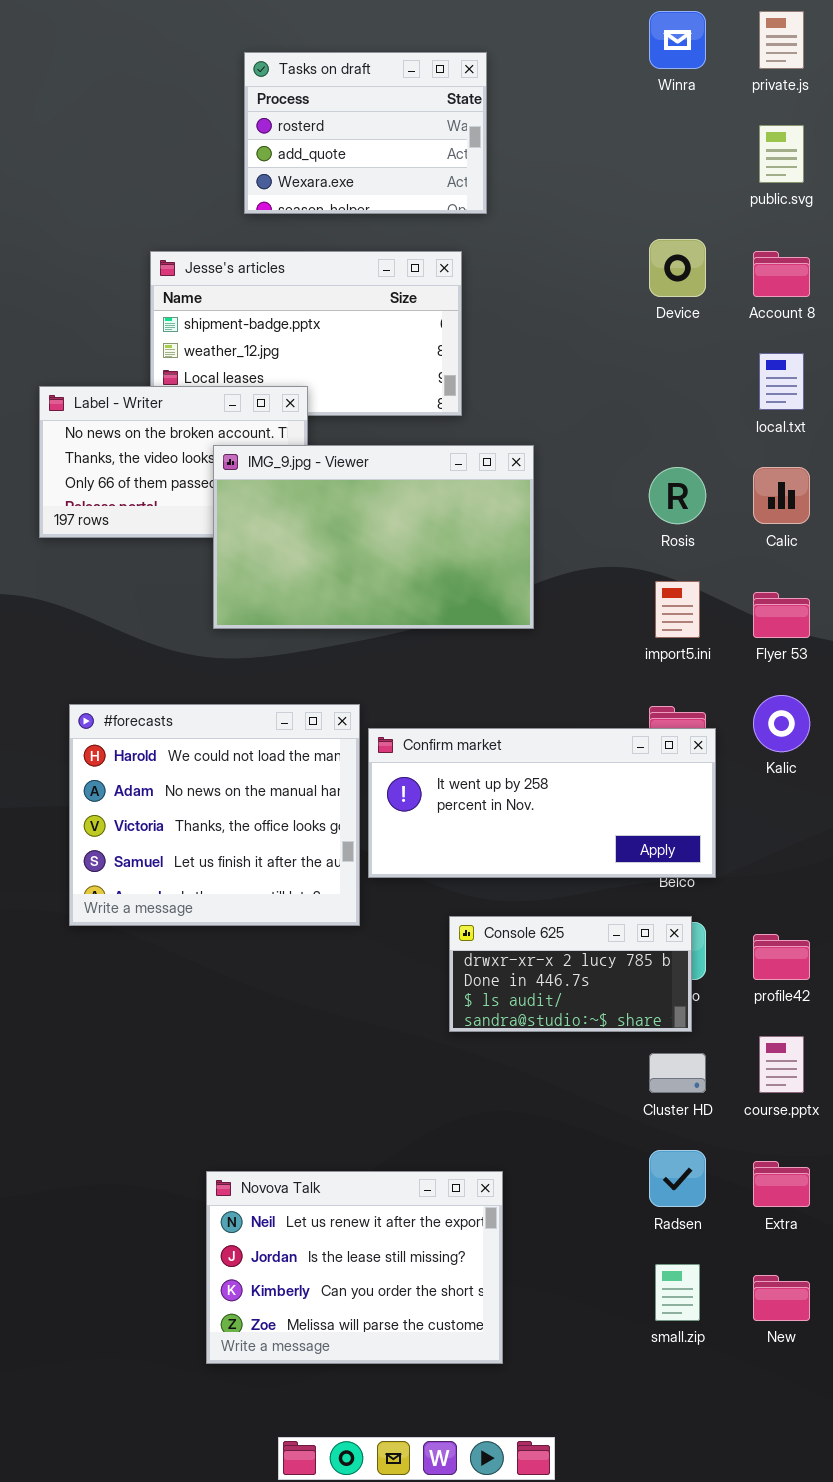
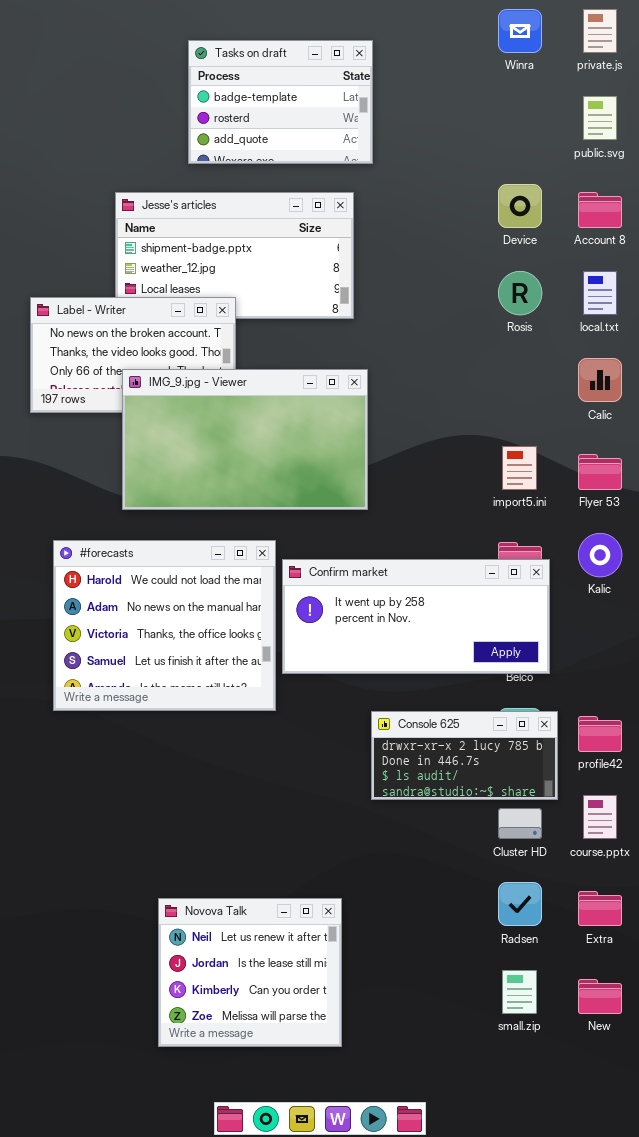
Tasks on draft: [244,52,487,214] -> [188,40,373,164], scrolled up 1 row
IMG_9.jpg - Viewer: [213,445,534,629] -> [122,369,368,510], moved
Rosis: [649,467,706,524] -> [498,271,542,315], moved
Console 625: [449,916,692,1032] -> [371,711,558,800], moved
Novova Talk: [206,1171,503,1364] -> [158,898,342,1047], resized

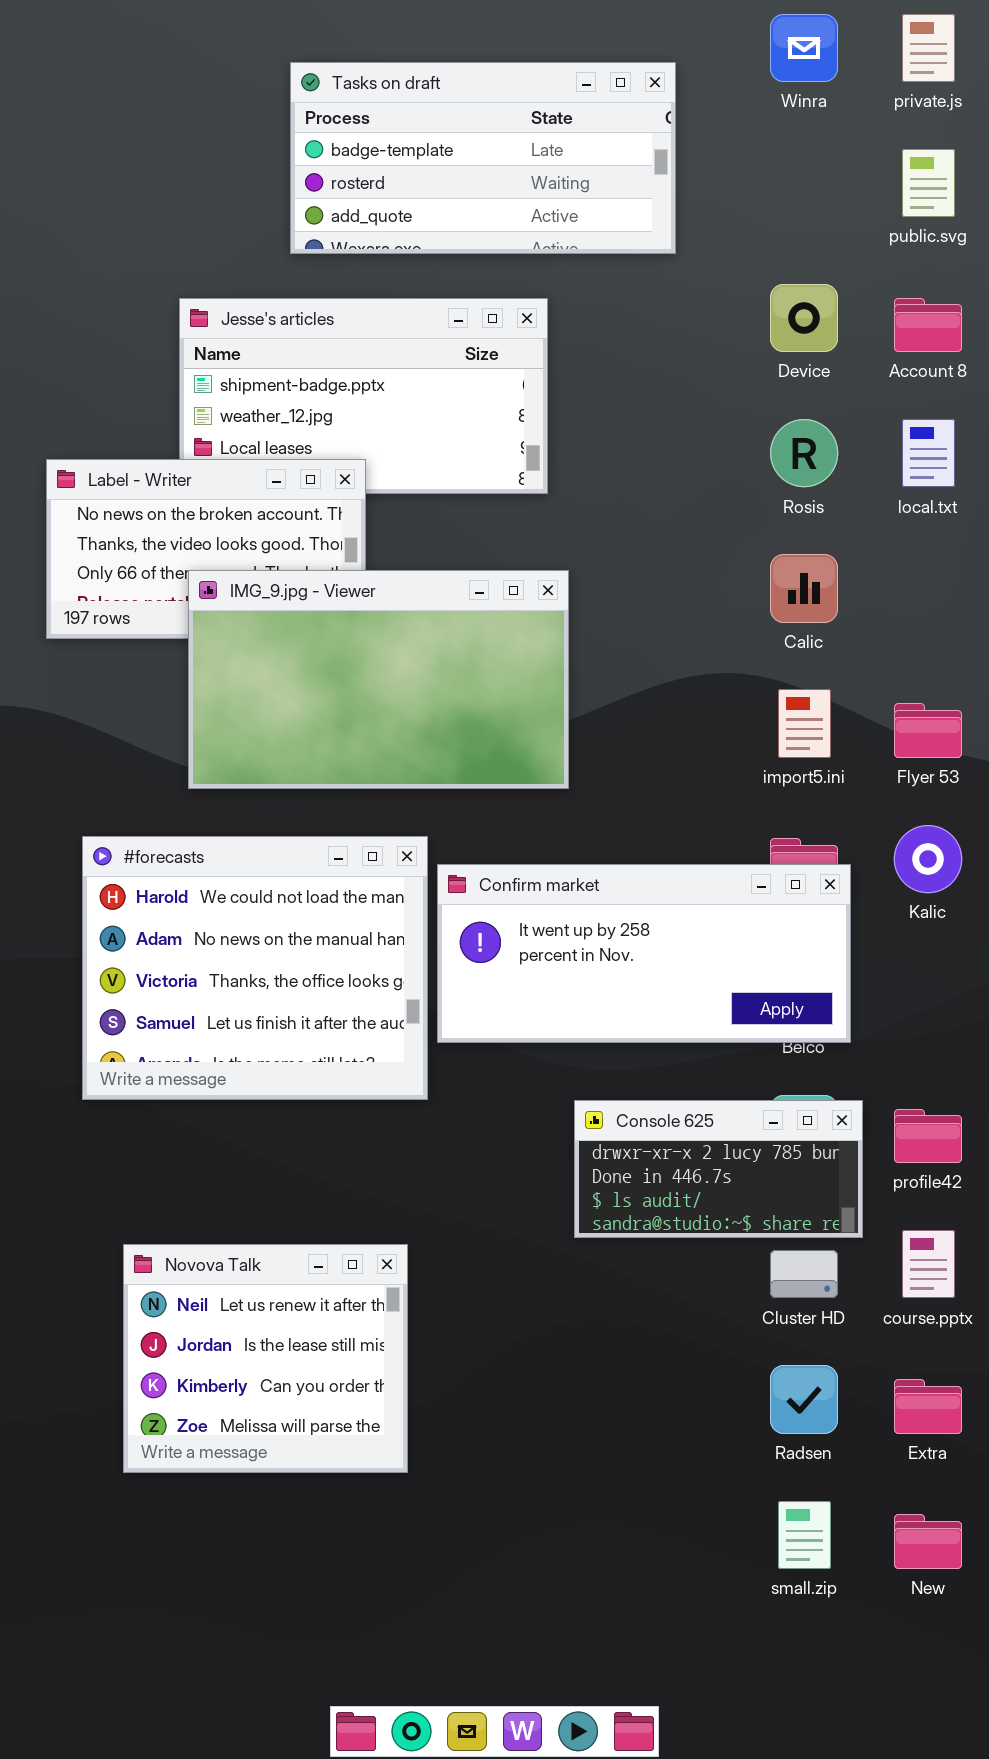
Tasks on draft: [188,40,373,164] -> [290,62,676,254], resized
Calic: [578,358,622,402] -> [770,554,838,623], moved
Novova Talk: [158,898,342,1047] -> [123,1244,408,1473], moved

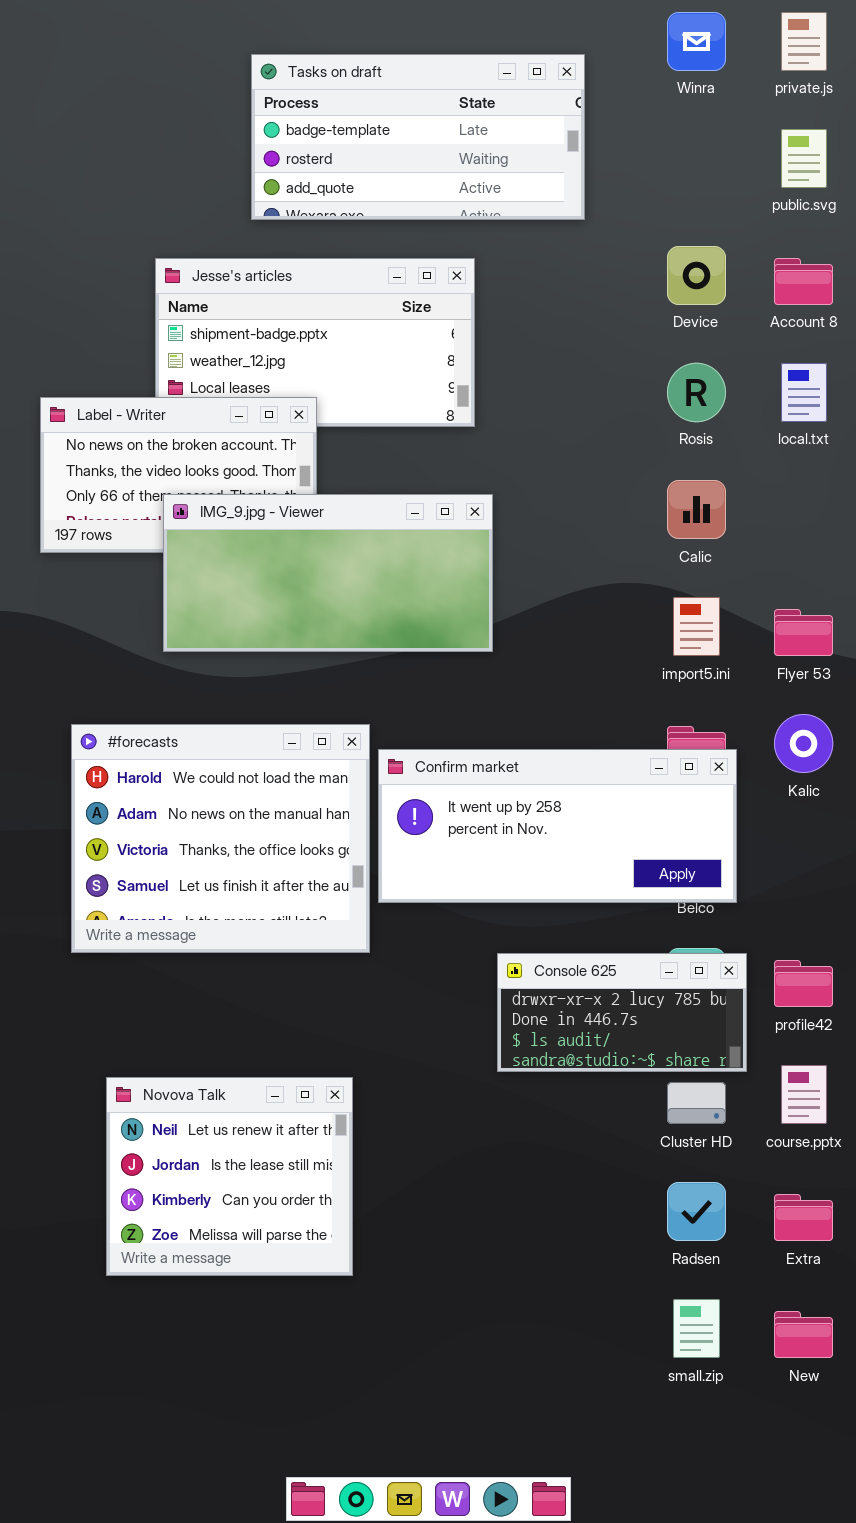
IMG_9.jpg - Viewer: [188,570,569,789] -> [163,494,493,652], resized

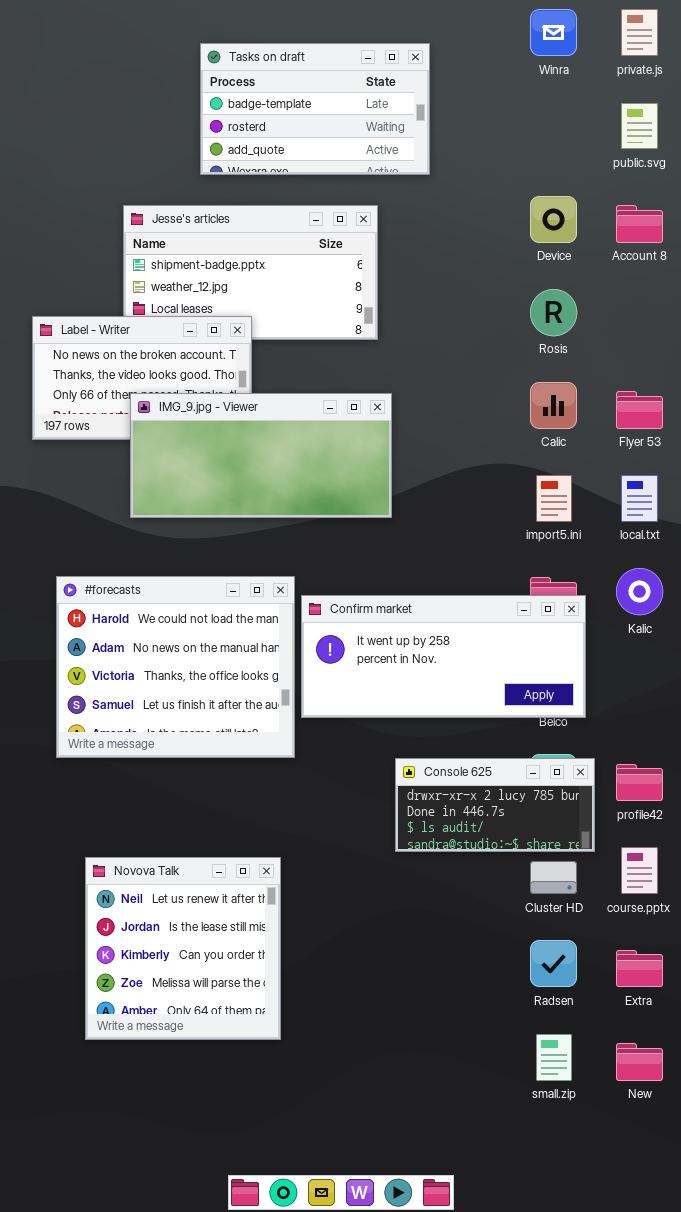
Tasks on draft: [251,54,585,220] -> [200,43,430,175], resized
local.txt: [781,363,827,422] -> [621,475,658,522], moved
Flyer 53: [774,609,833,656] -> [616,391,663,429], moved
Novova Talk: [106,1077,353,1276] -> [85,857,281,1040], resized

